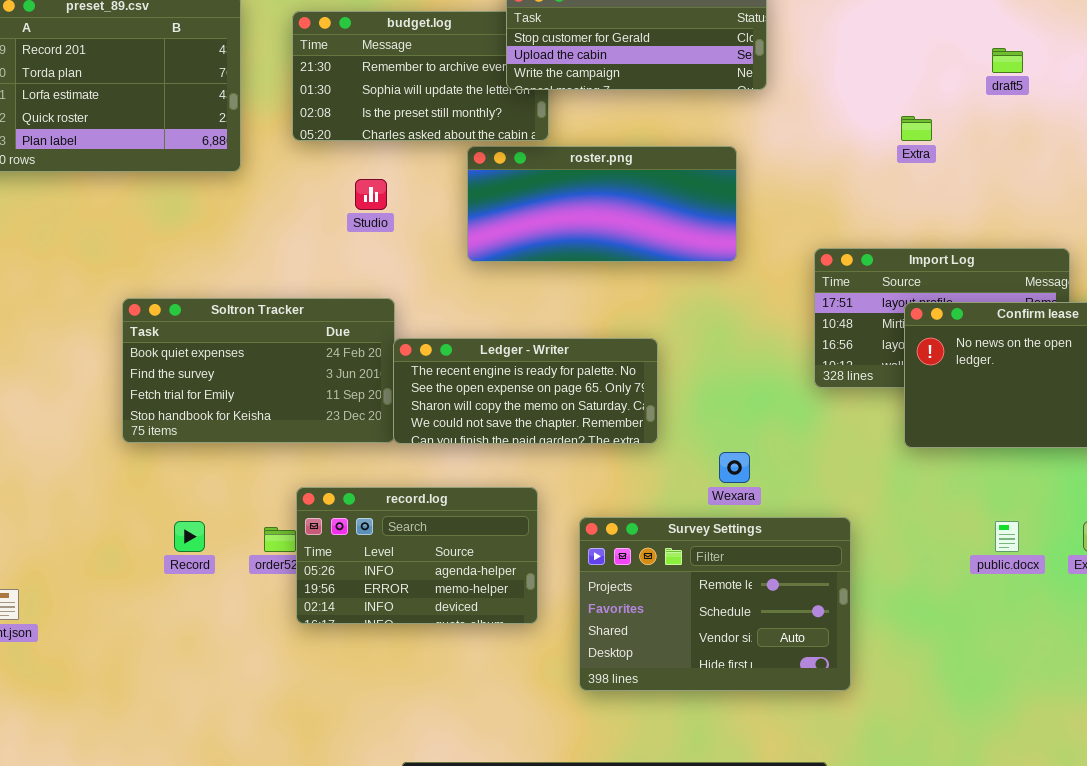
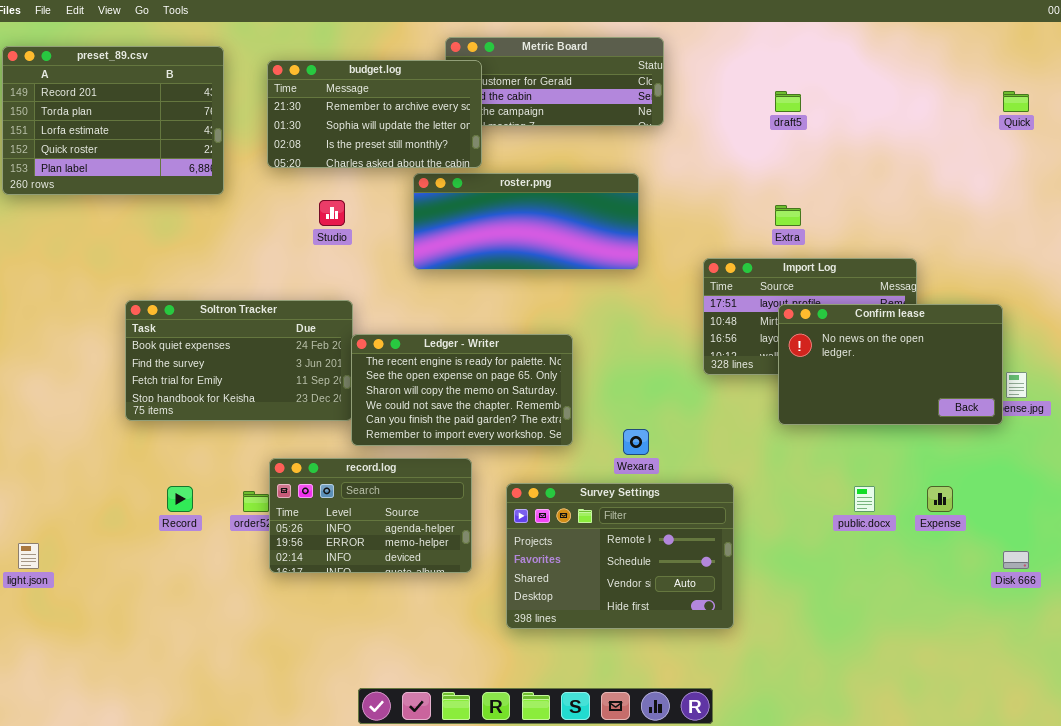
budget.log: [292,11,549,141] -> [267,60,482,168], raised
draft5: [992,48,1023,73] -> [775,91,801,112], moved
Extra: [901,116,932,141] -> [775,205,801,226], moved
Ledger - Writer: [393,338,658,444] -> [351,334,573,446], resized

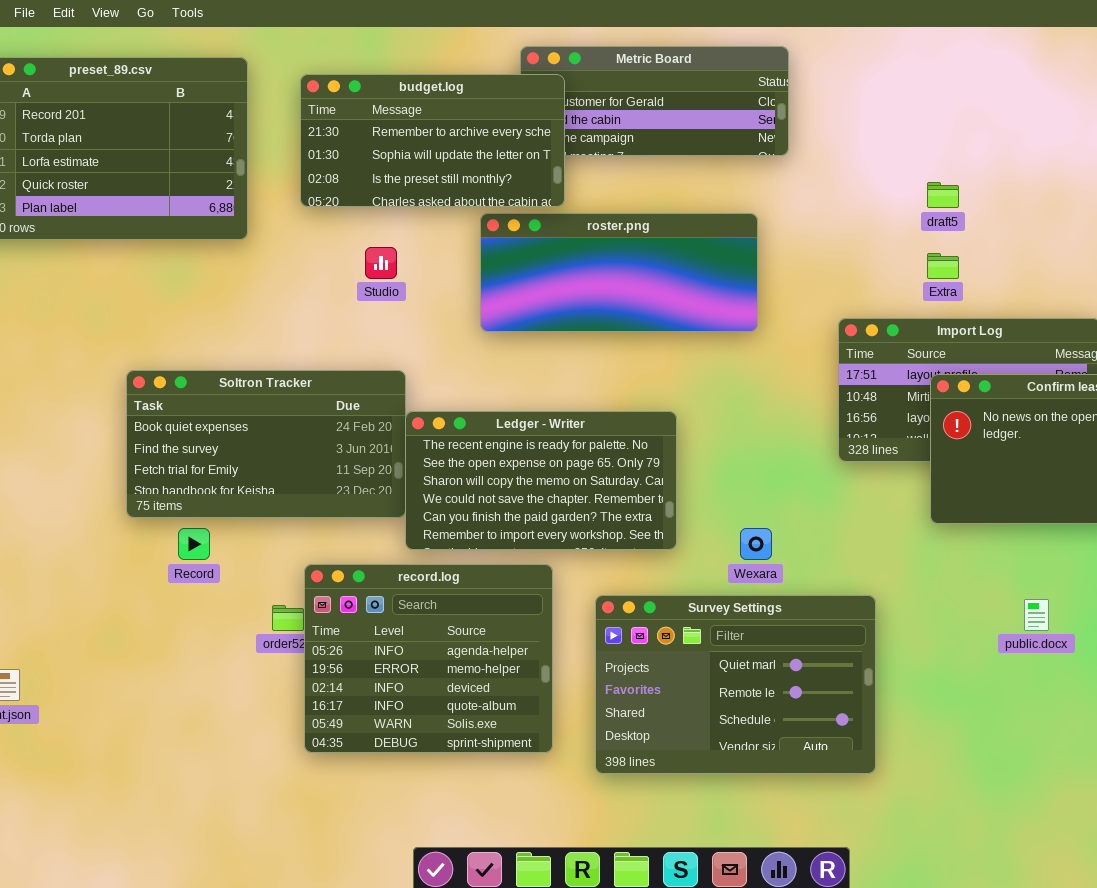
draft5: [775,91,801,112] -> [927,182,959,208], moved
record.log: [269,458,472,573] -> [304,564,553,753], resized
Survey Settings: [506,483,734,629] -> [595,595,876,774], scrolled up 1 row
Record: [167,486,193,512] -> [178,528,210,560], moved

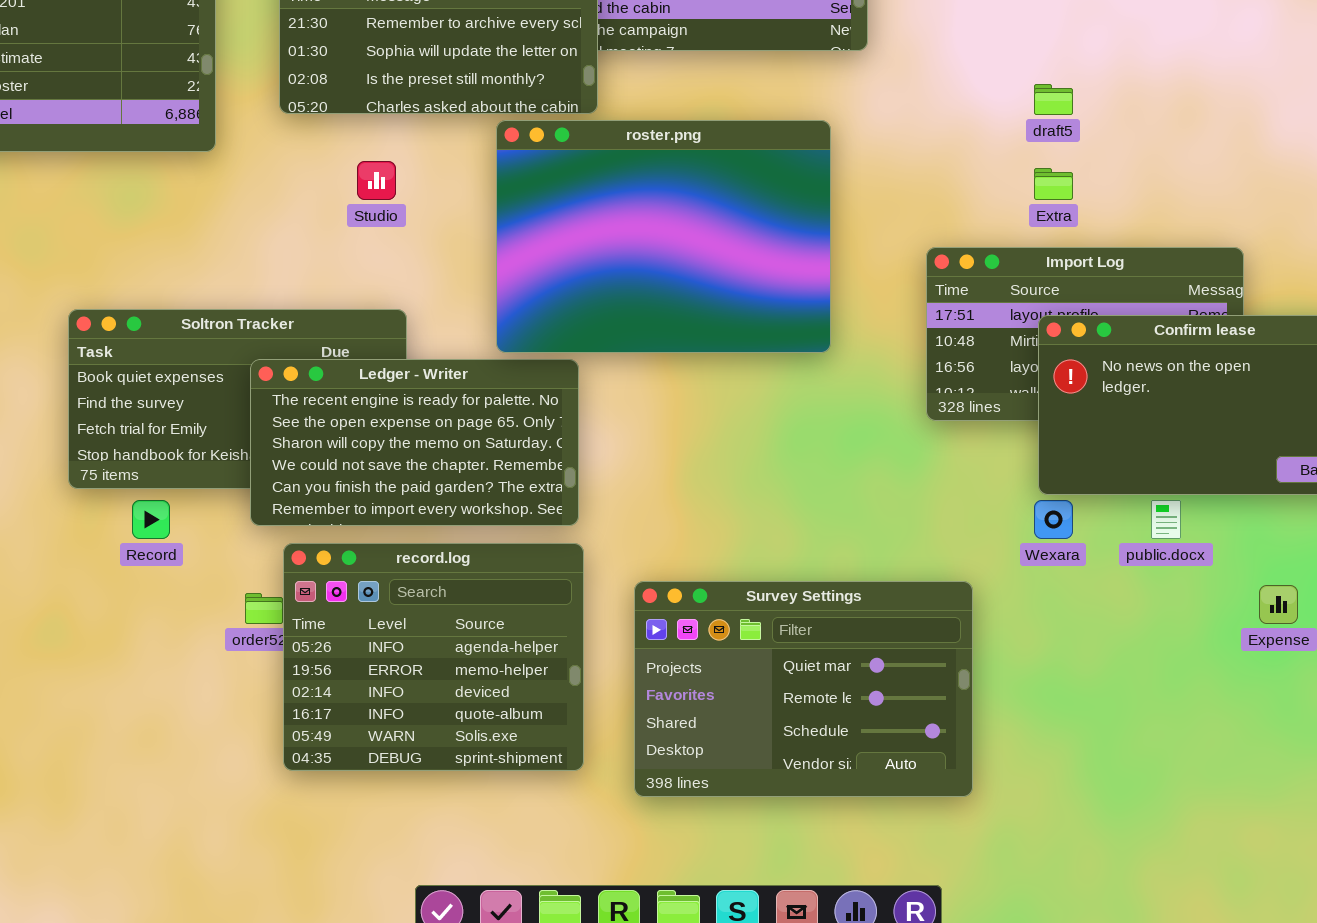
roster.png: [480,213,758,332] -> [496,120,831,353], resized
Ledger - Writer: [405,411,677,550] -> [250,359,579,526], moved
Wexara: [740,528,772,560] -> [1034,500,1073,539], moved
public.docx: [1024,599,1049,631] -> [1151,500,1181,539], moved

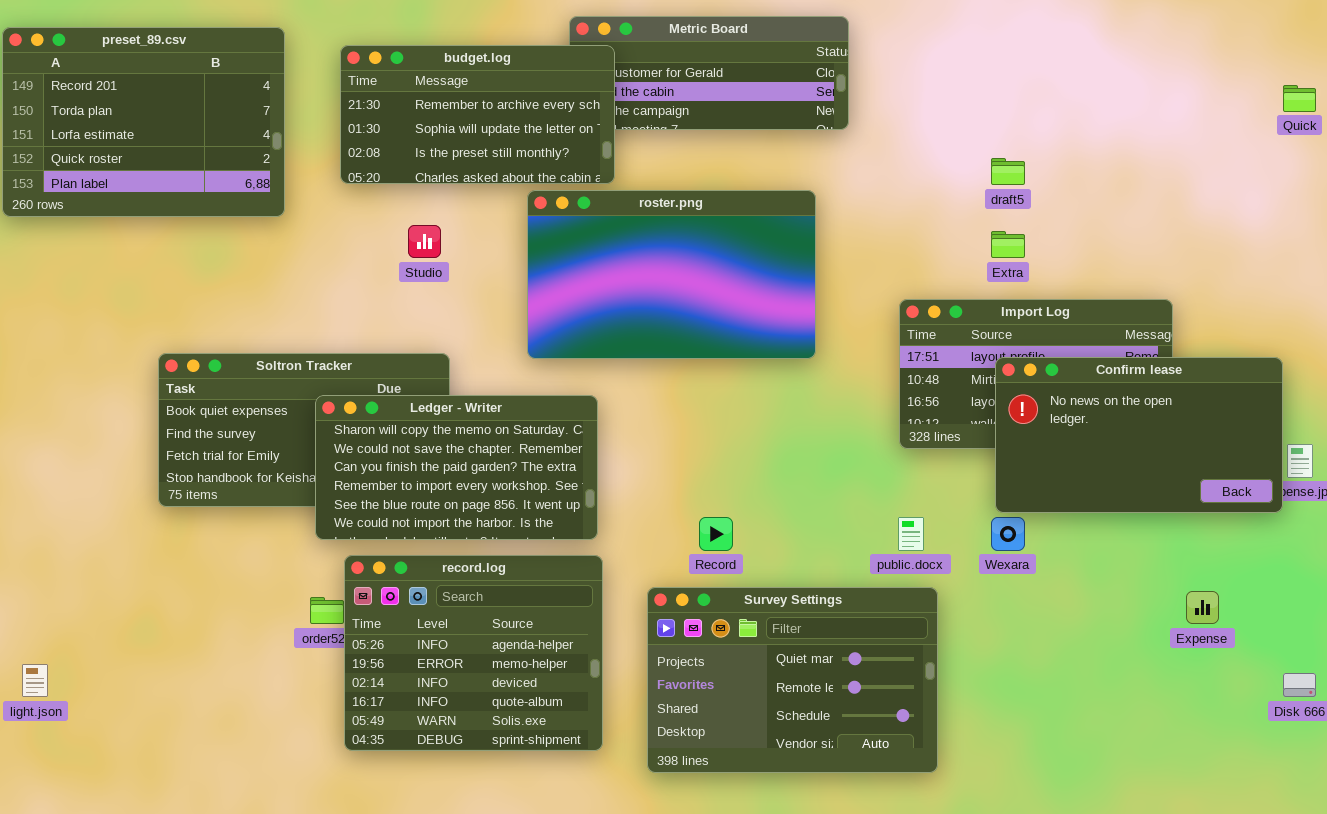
roster.png: [496,120,831,353] -> [527,190,816,359], resized
Ledger - Writer: [250,359,579,526] -> [315,395,598,540], scrolled down 2 rows
Record: [132,500,170,539] -> [699,517,733,551], moved
public.docx: [1151,500,1181,539] -> [898,517,924,551], moved

